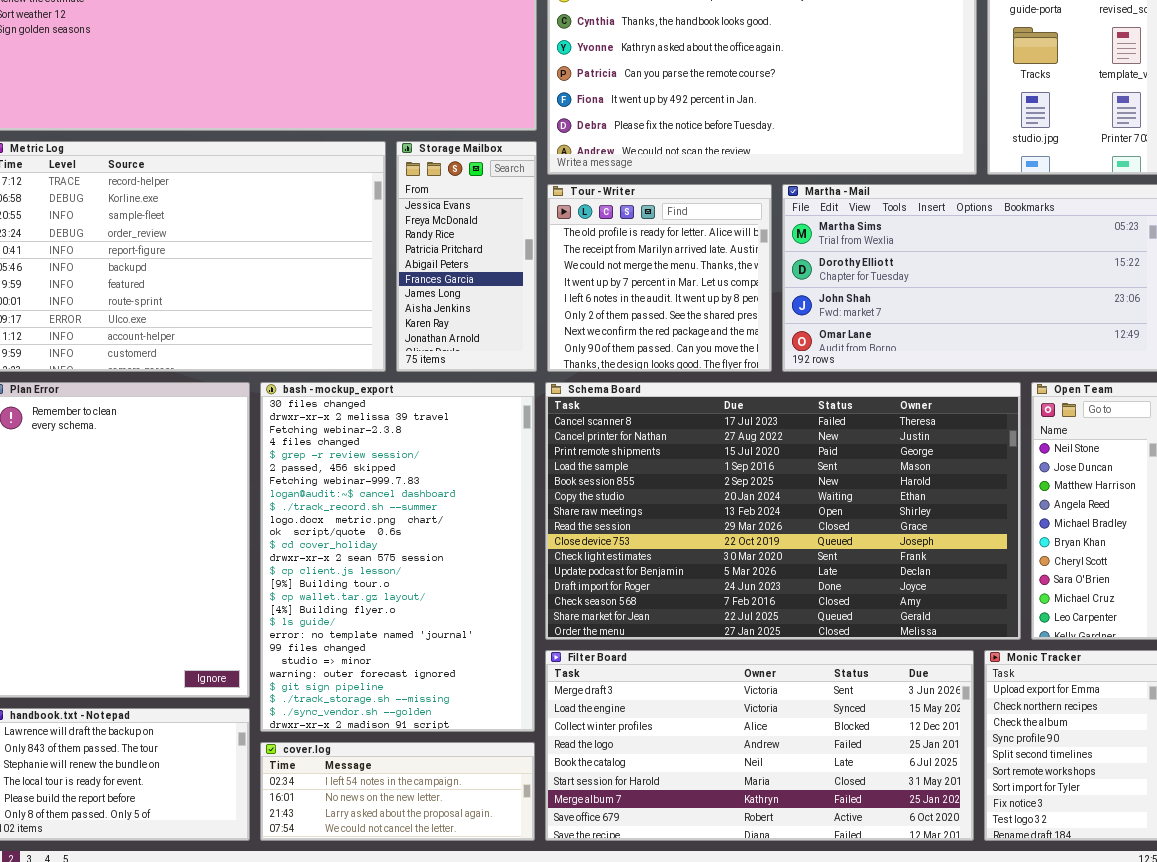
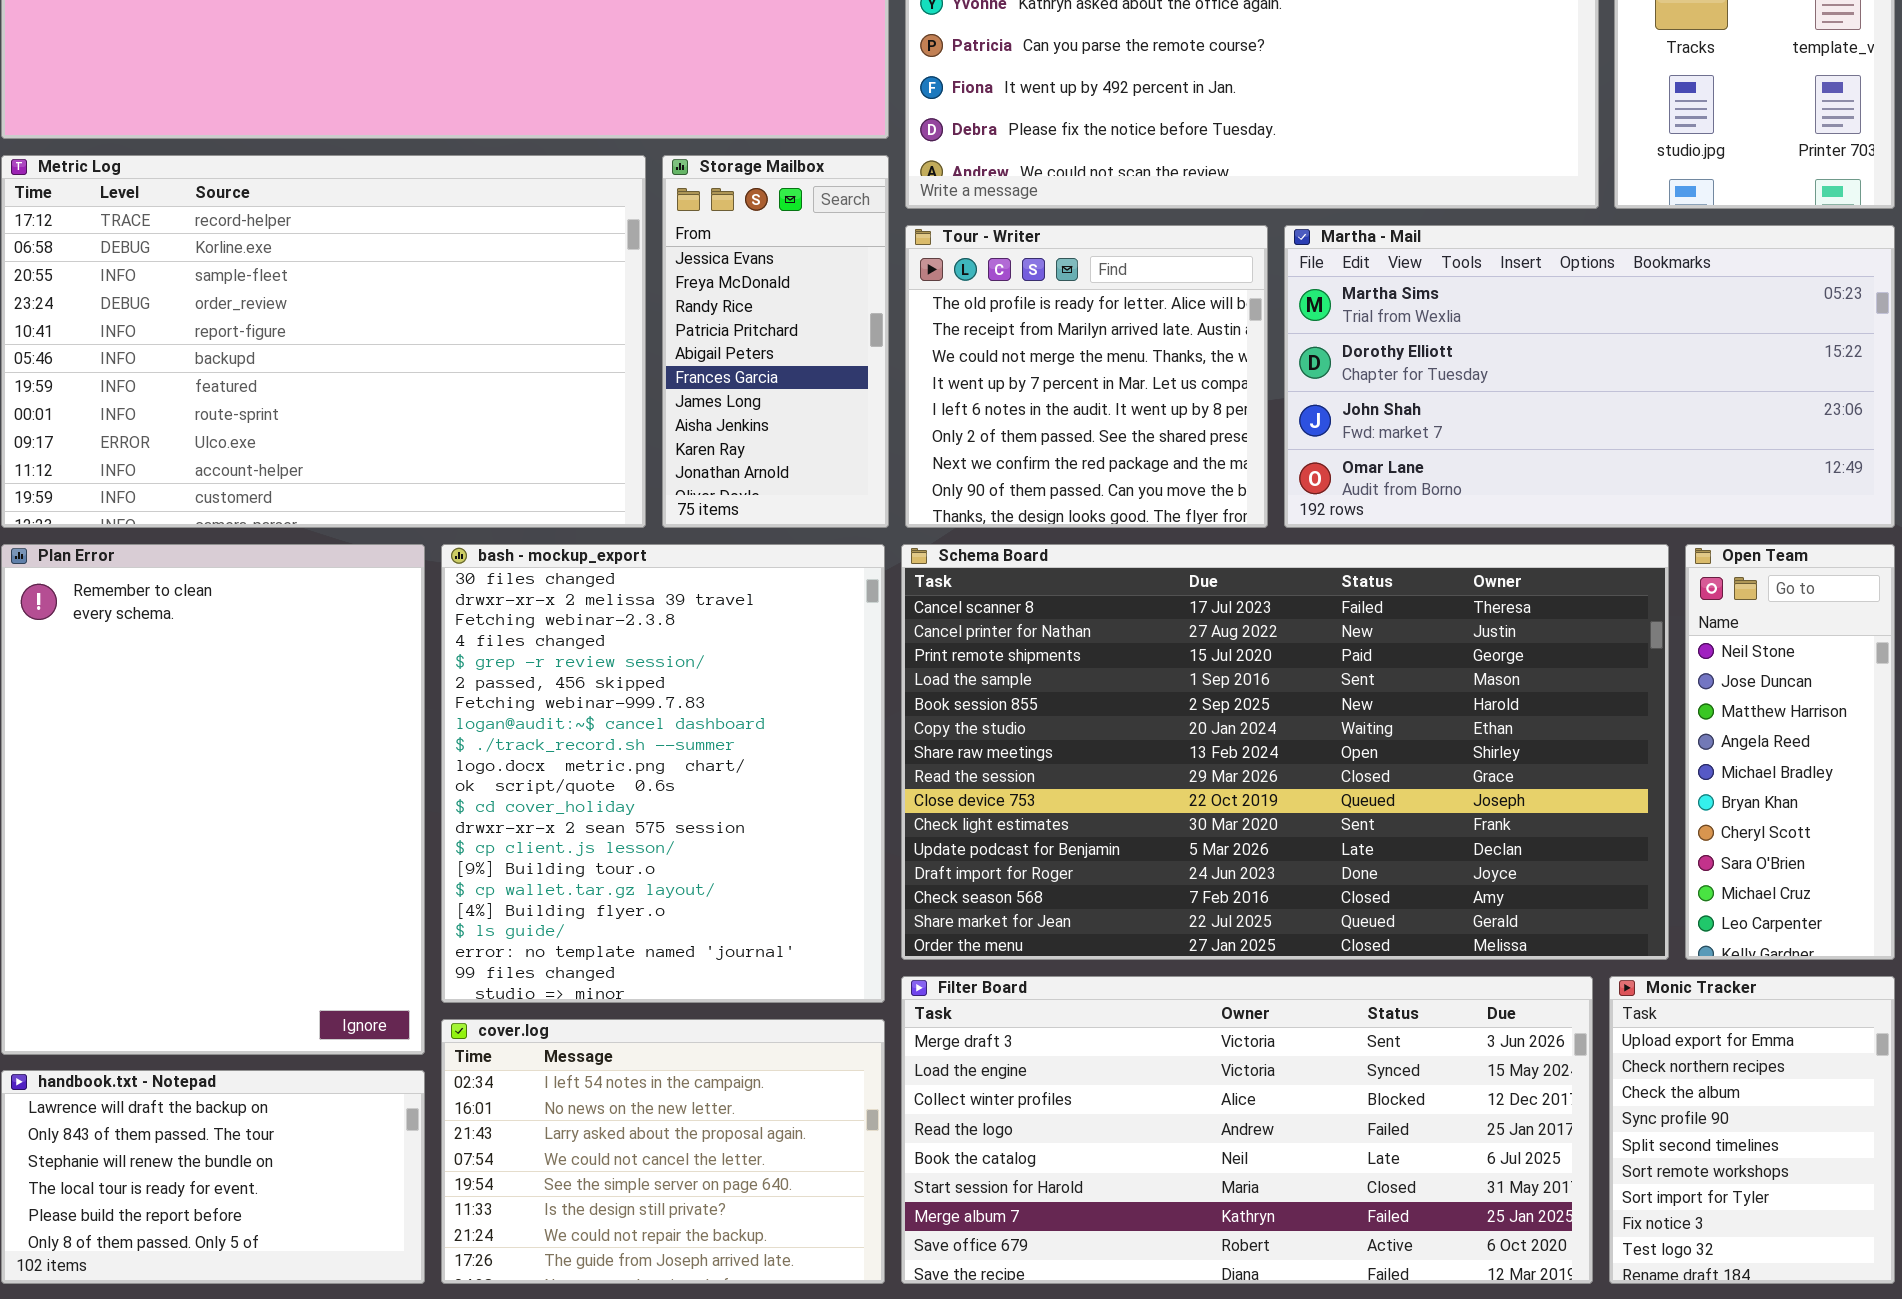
bash - mockup_export: [260,382,535,732] -> [441,544,885,1003], resized
cover.log: [260,742,535,841] -> [441,1019,885,1284], resized

